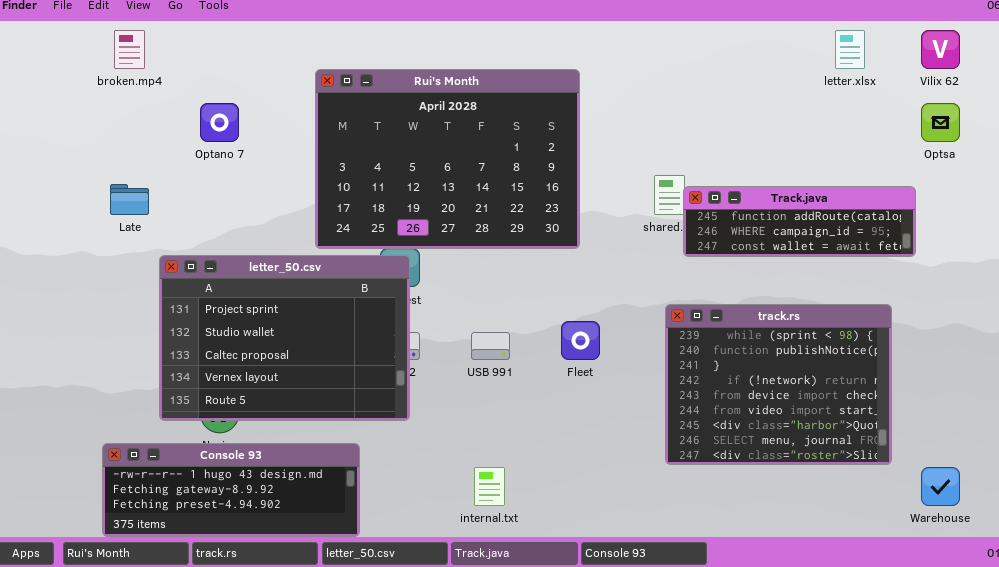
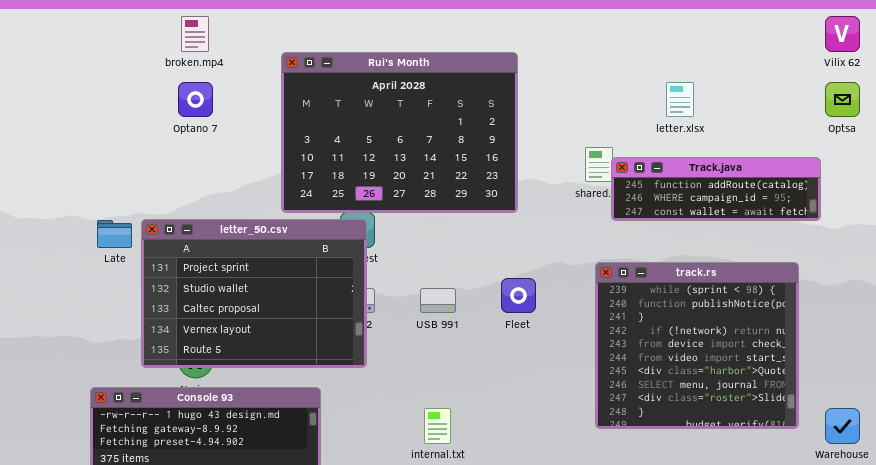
broken.mp4: [114,30,145,69] -> [181,16,209,52], moved
letter.xlsx: [835,30,865,69] -> [666,82,694,117], moved
Late: [110,184,149,215] -> [97,220,132,248], moved
track.rs: [665,304,892,465] -> [595,262,799,429], resized

